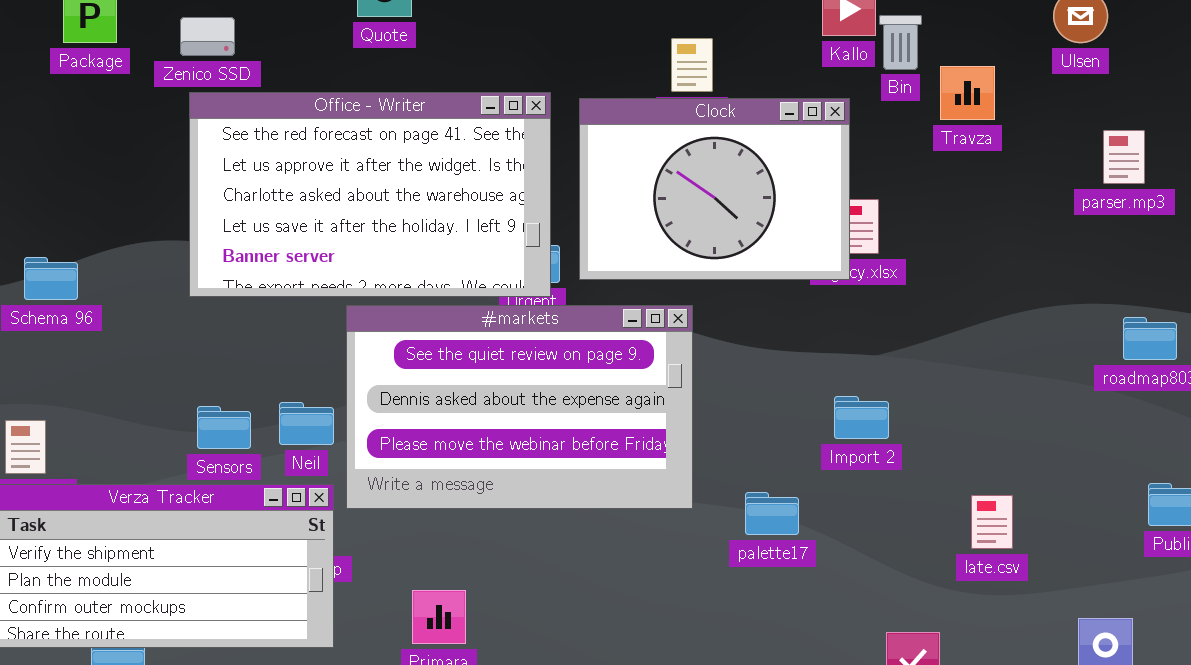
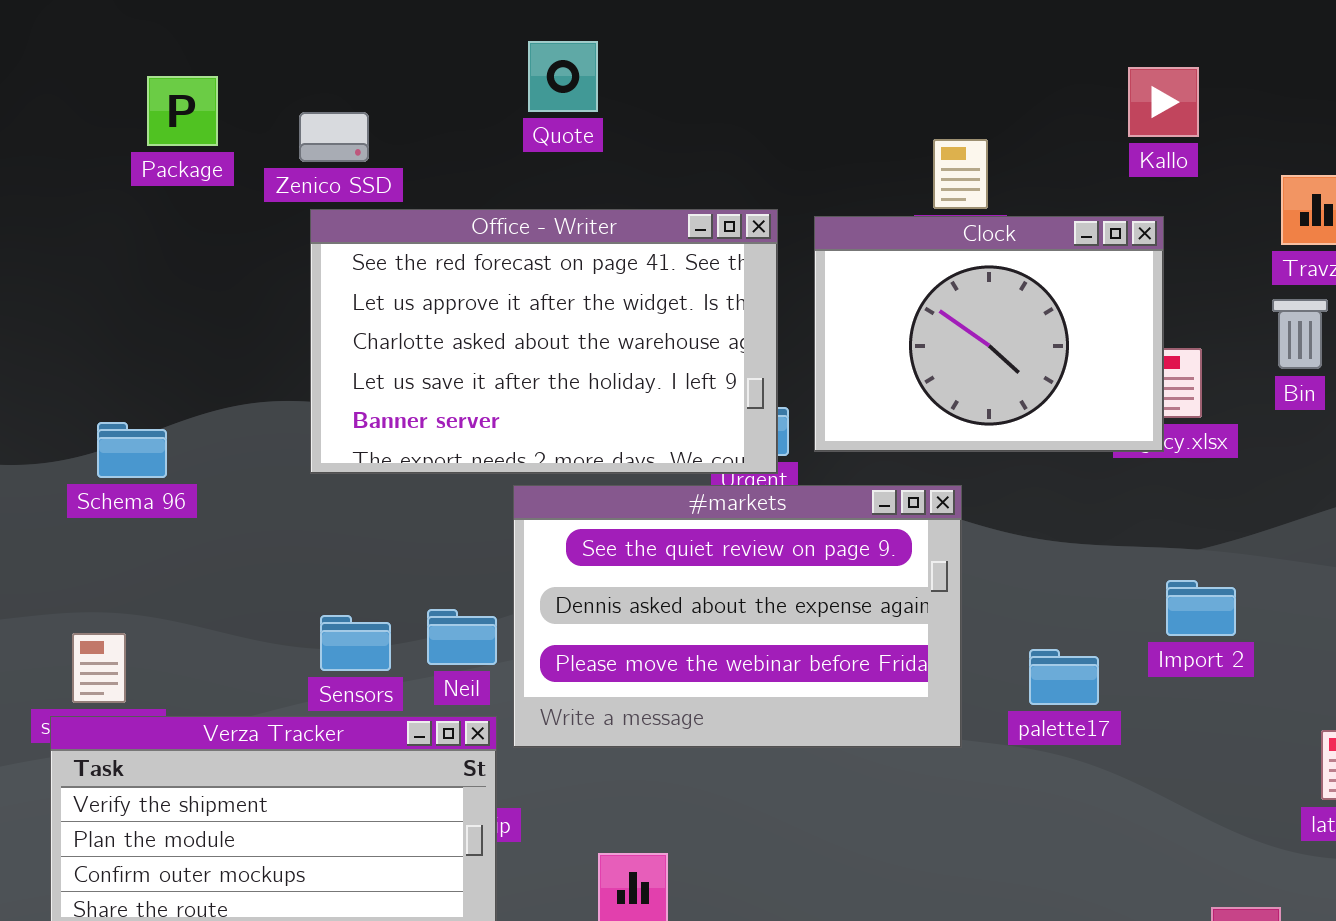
Bin: [879,15,922,70] -> [1272,299,1328,369], moved
Import 2: [834,396,889,439] -> [1166,580,1236,636], moved
palette17: [745,492,799,535] -> [1029,649,1099,705], moved

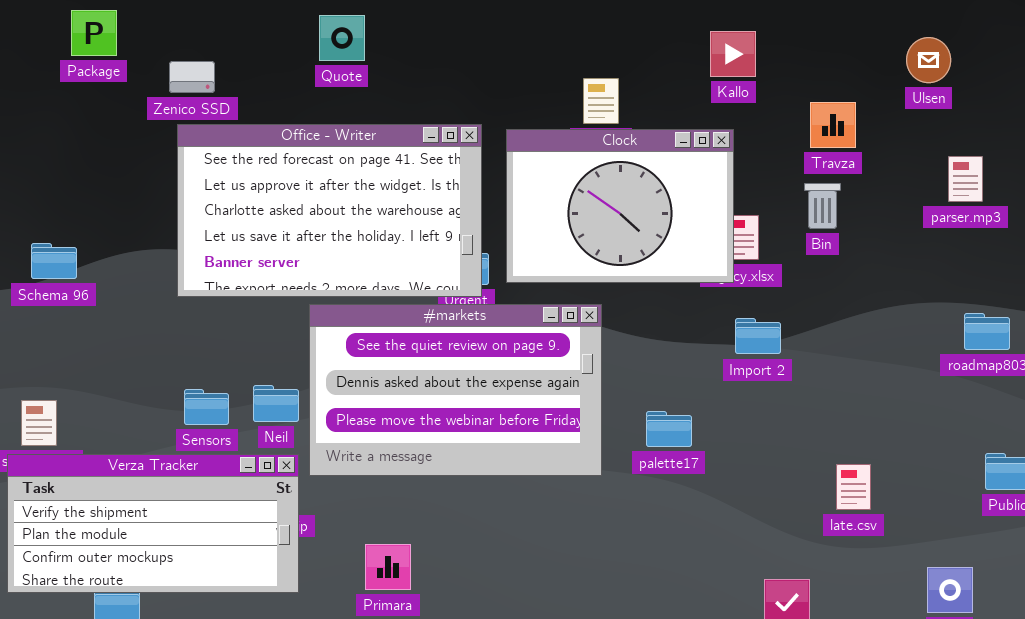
Package: [147,76,218,146] -> [71,10,117,56], moved
Schema 96: [97,422,167,478] -> [31,243,77,279], moved
Import 2: [1166,580,1236,636] -> [735,318,781,354], moved

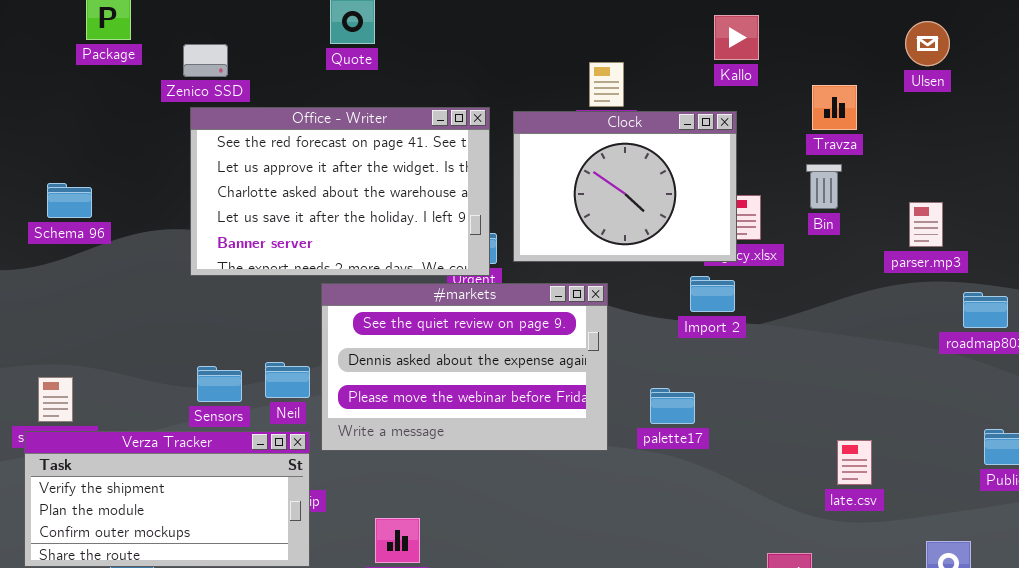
parser.mp3: [948,156,983,202] -> [909,202,943,247], moved
Schema 96: [31,243,77,279] -> [47,183,92,218], moved
Import 2: [735,318,781,354] -> [690,276,735,312], moved

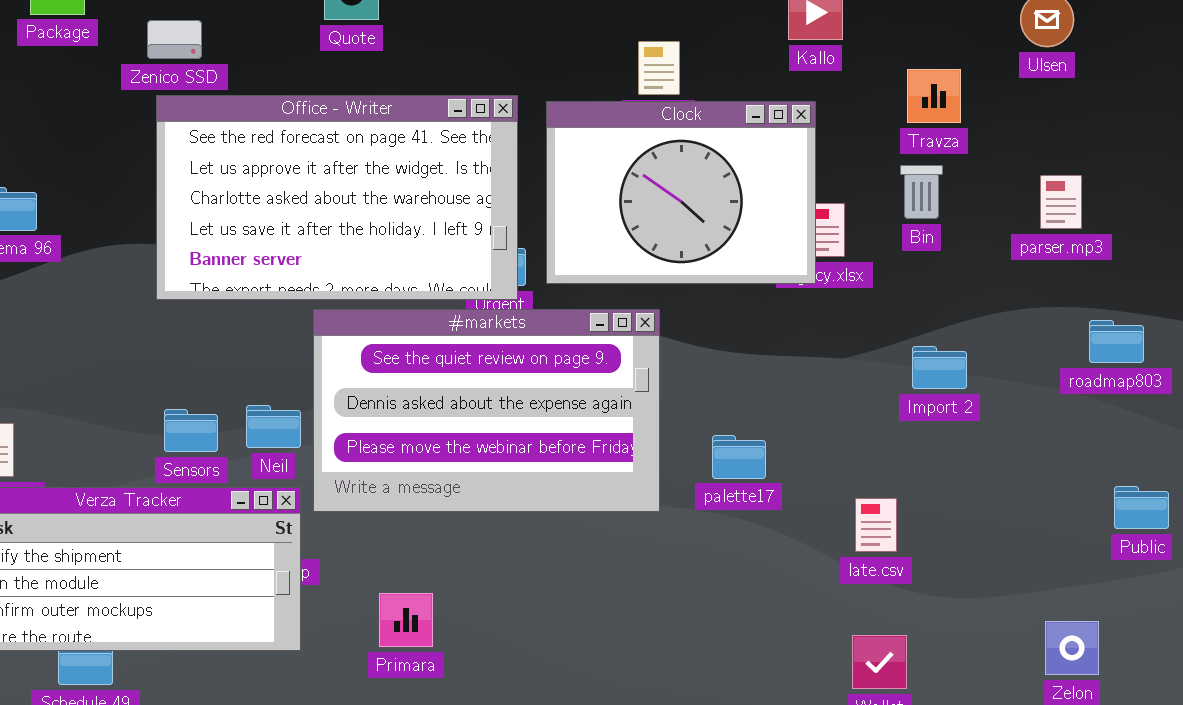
parser.mp3: [909,202,943,247] -> [1040,175,1082,229], moved
Import 2: [690,276,735,312] -> [912,346,967,389], moved
late.csv: [837,440,872,485] -> [855,498,897,552], moved

